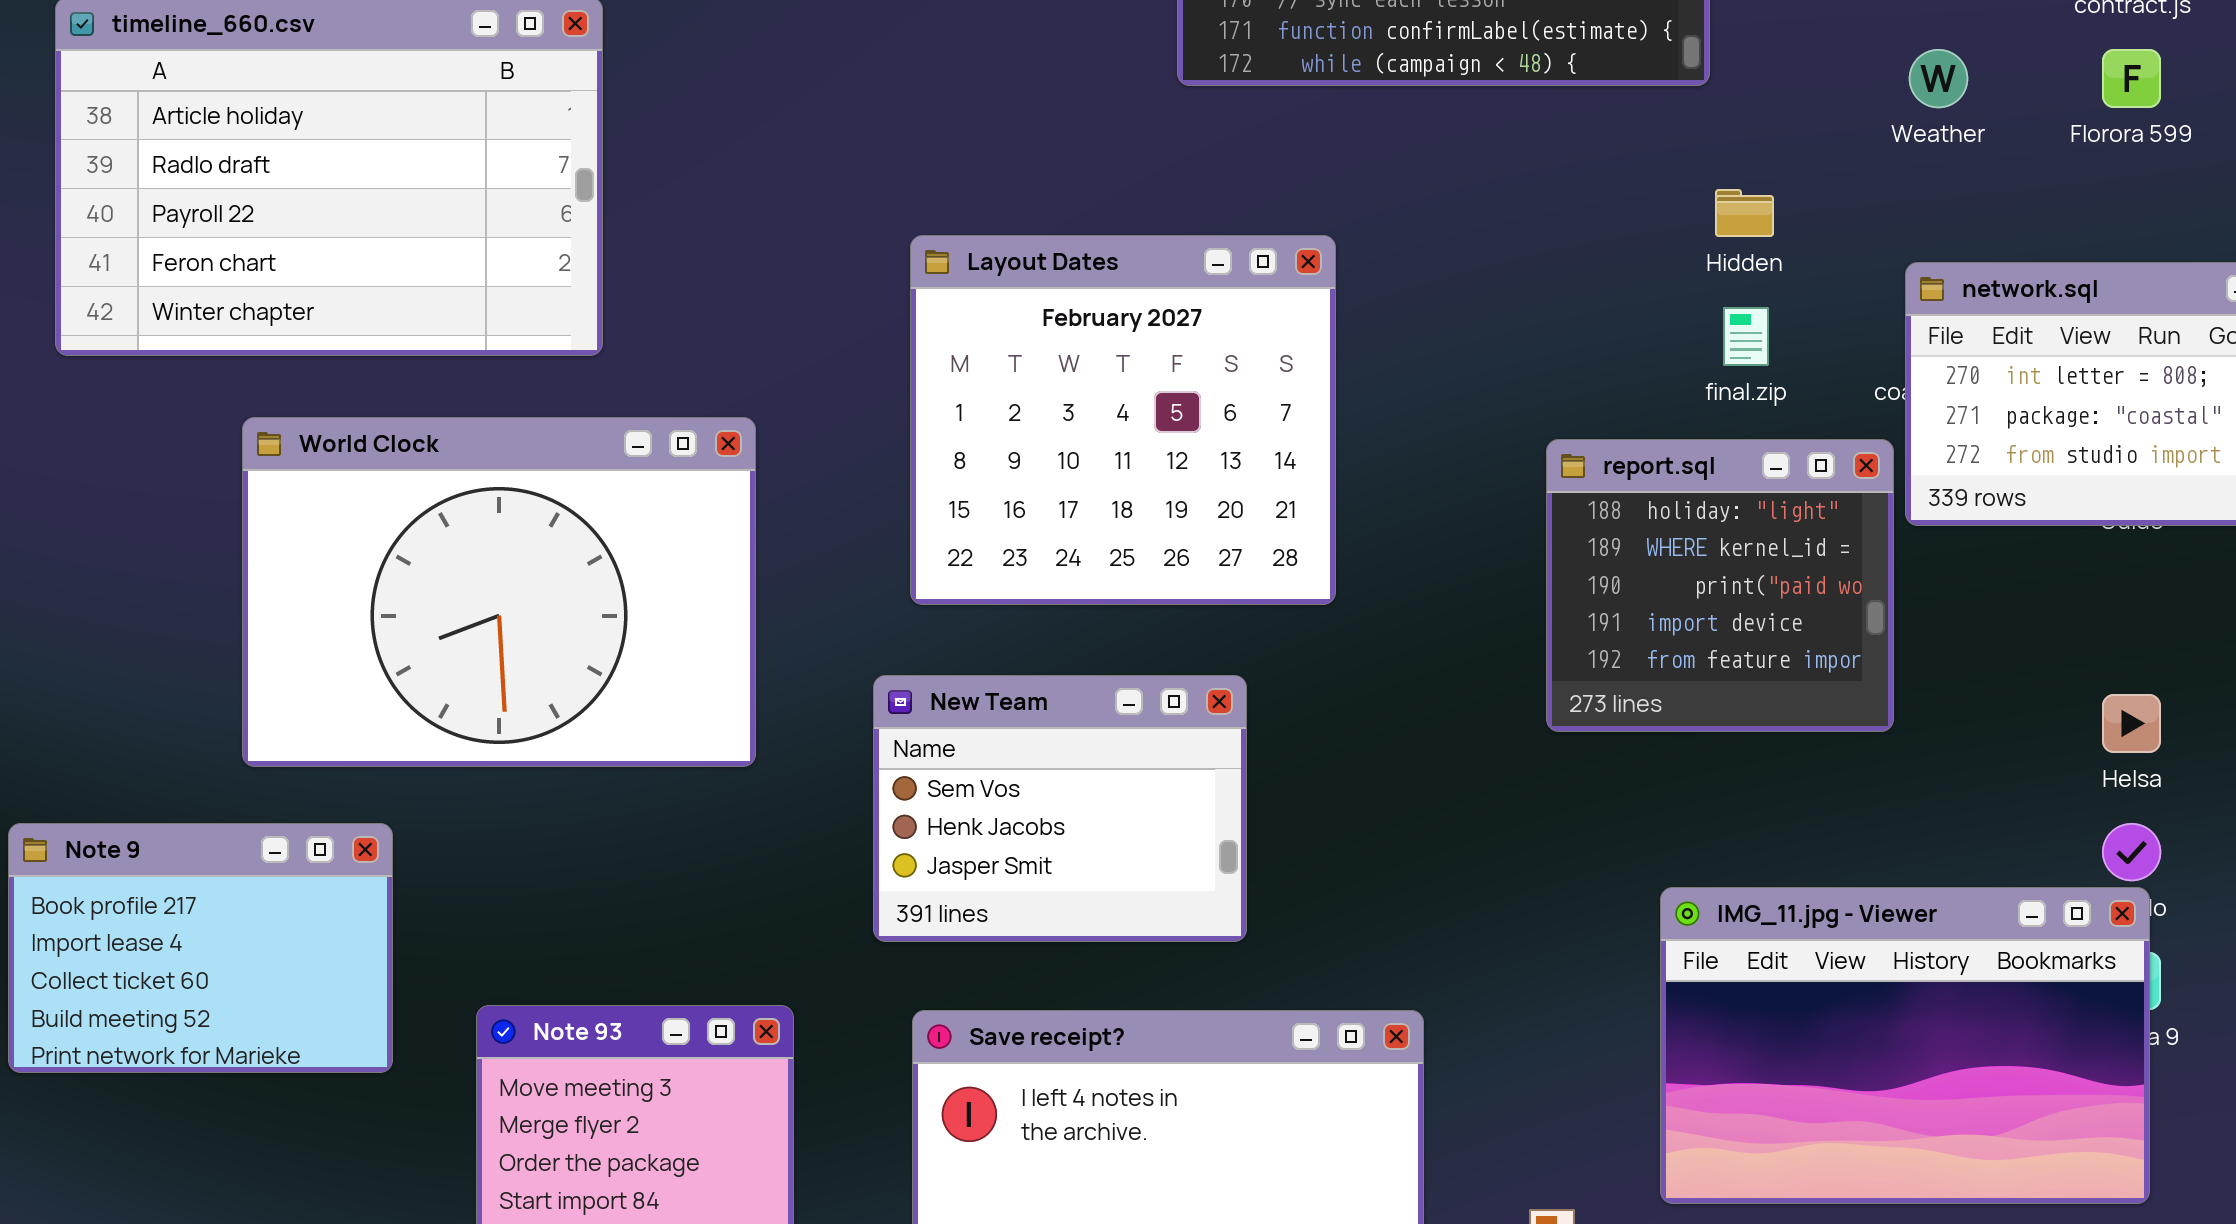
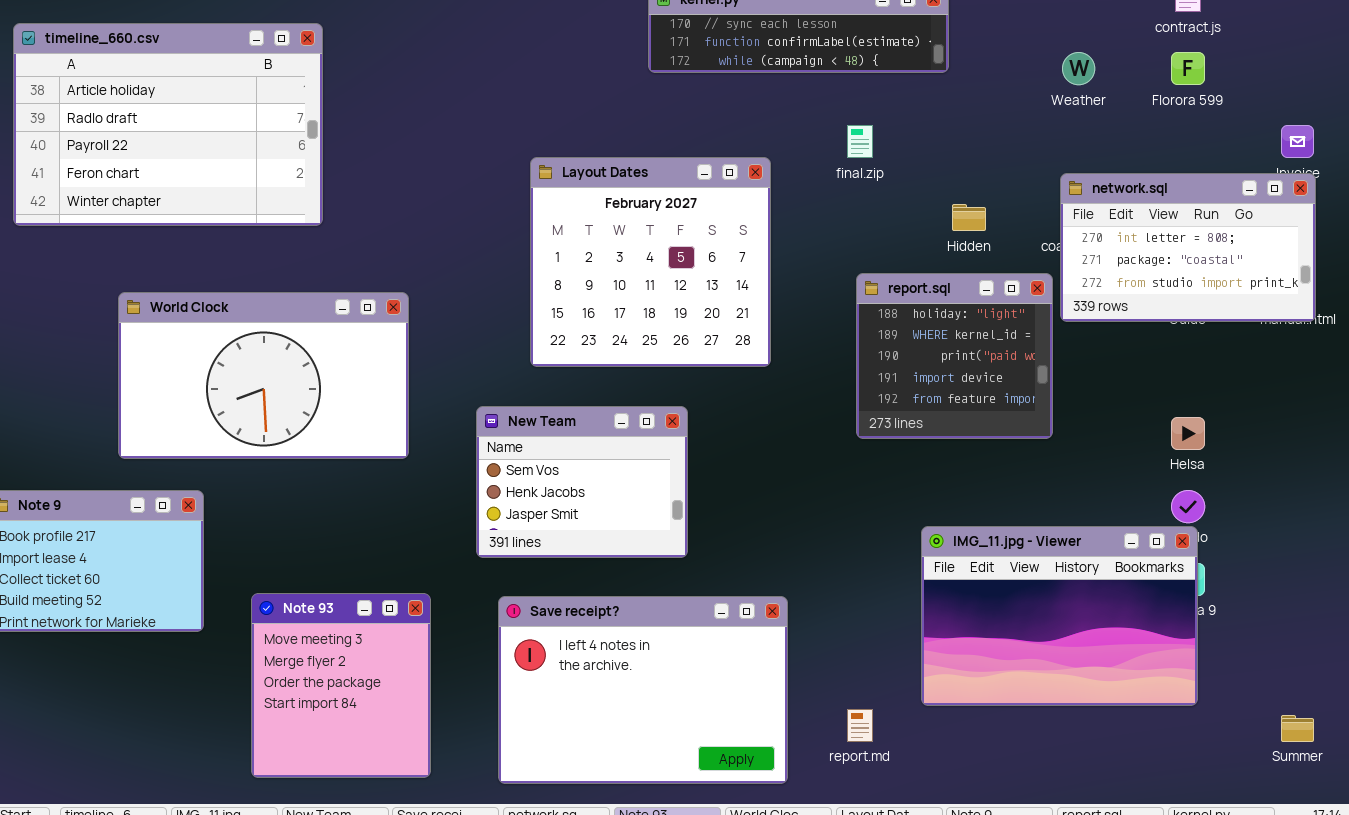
Hidden: [1715,189,1774,237] -> [952,204,986,231], moved
Layout Dates: [910,235,1336,605] -> [530,157,771,367], moved
final.zip: [1723,307,1769,366] -> [847,125,873,158], moved
World Clock: [242,417,756,767] -> [118,292,409,459], resized

